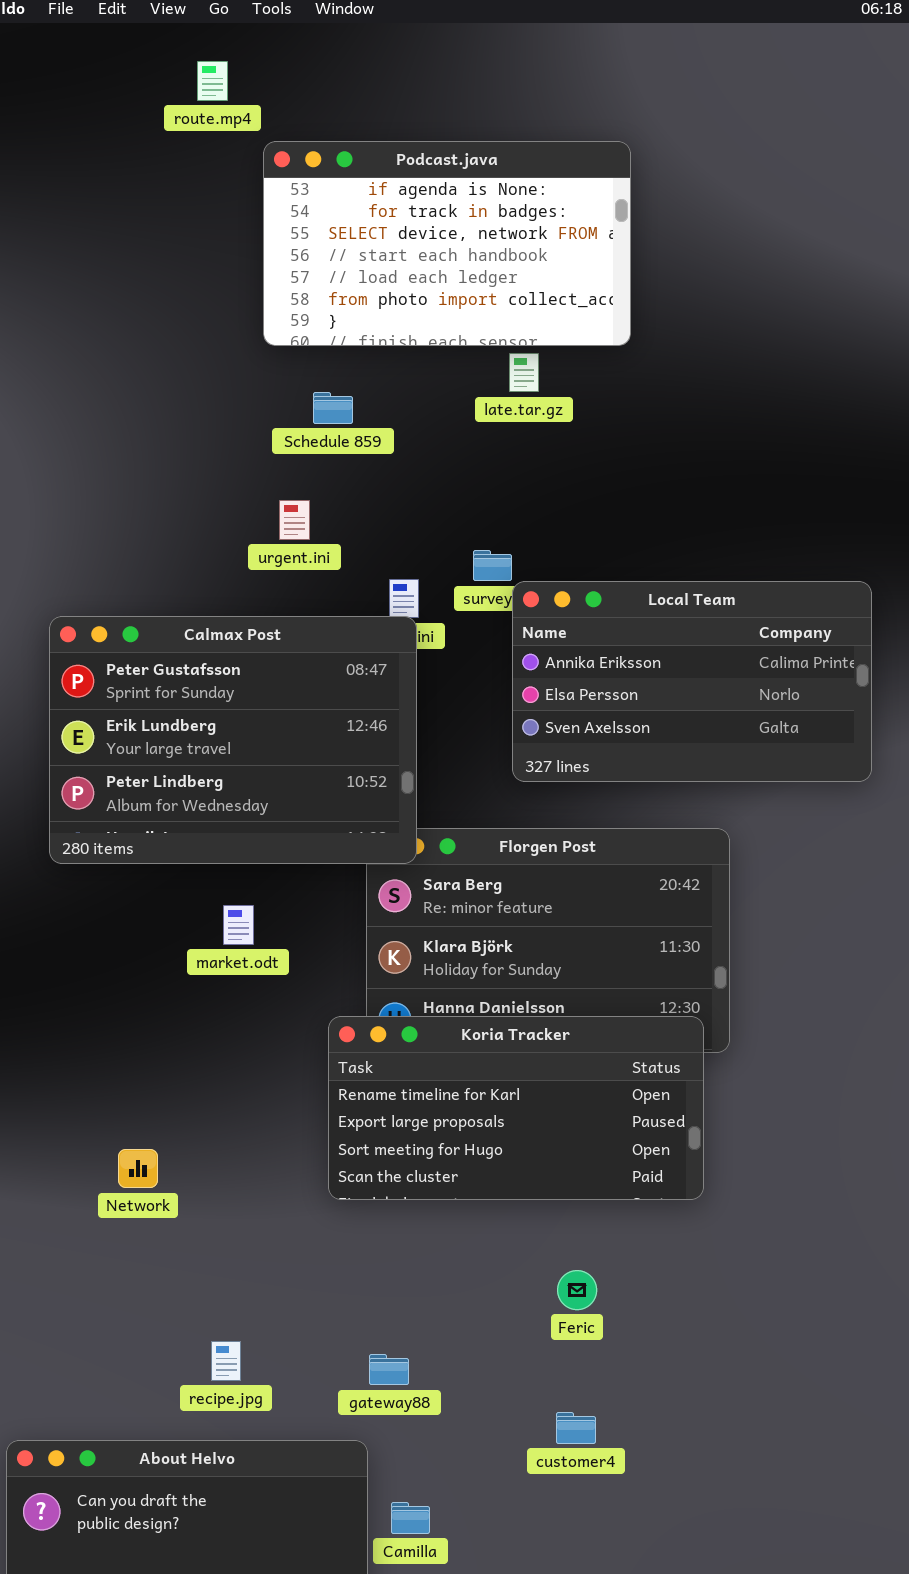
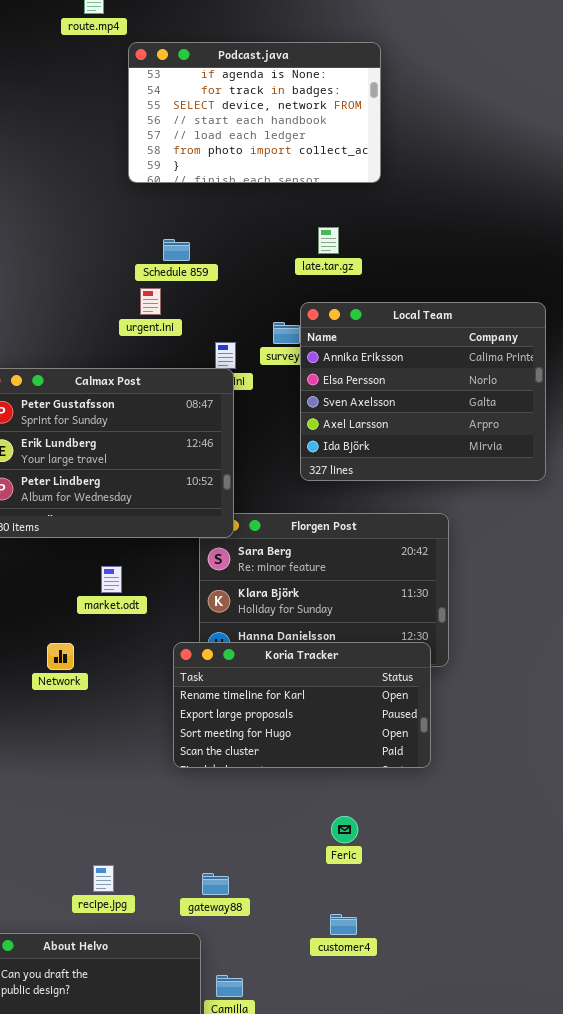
late.tar.gz: [509,353,539,392] -> [318,227,339,254], moved
Schedule 859: [313,392,353,424] -> [163,239,190,261], moved
Local Team: [512,581,872,782] -> [300,302,546,481], resized
Network: [118,1149,158,1188] -> [47,643,74,670], moved

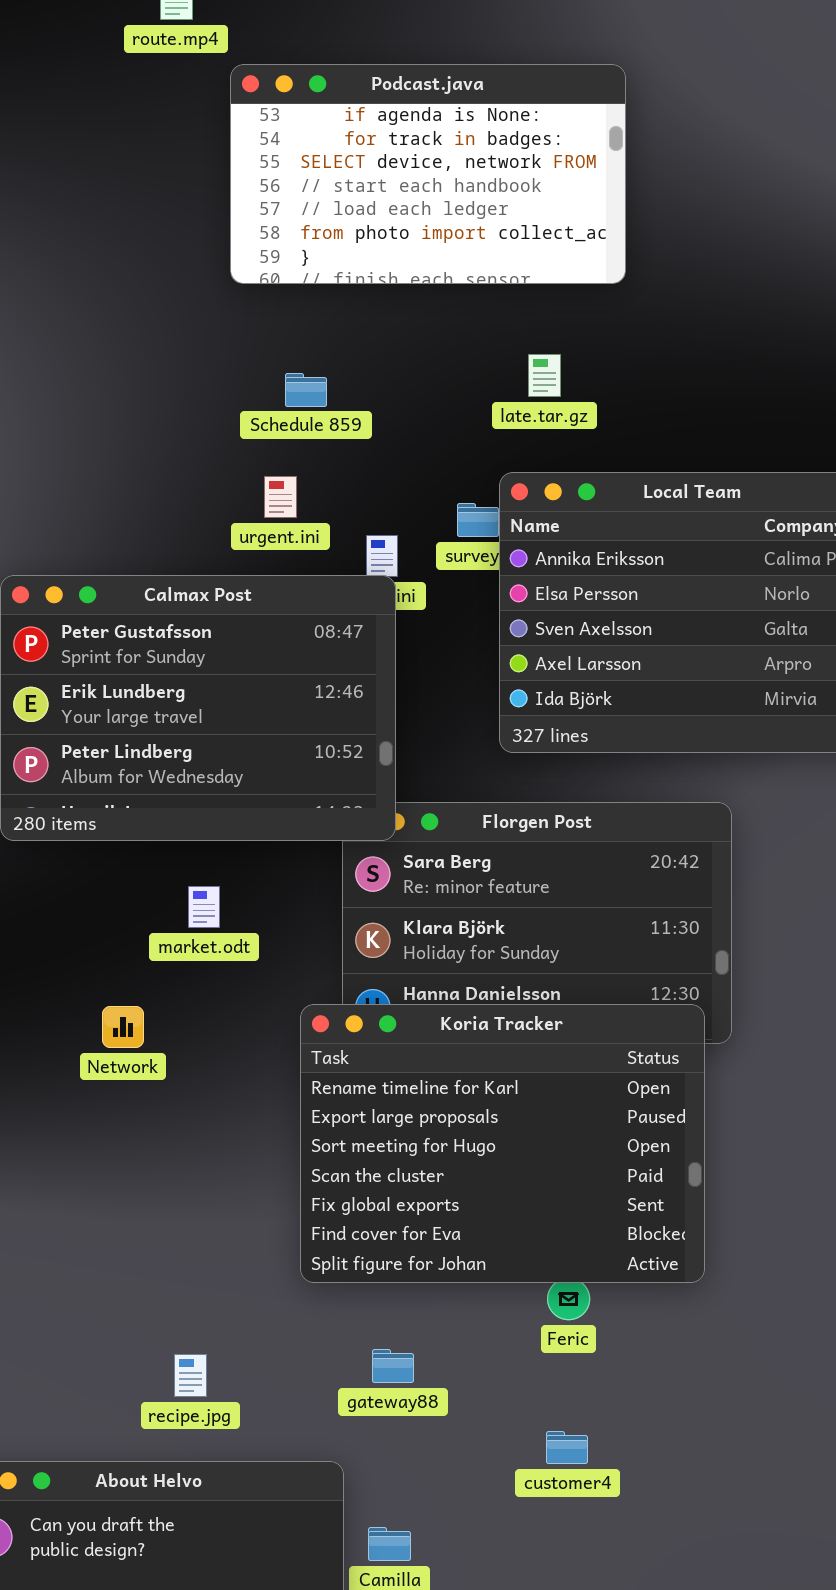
urgent.ini: [140,288,161,315] -> [264,476,297,518], moved
Koria Tracker: [173,642,431,768] -> [300,1004,705,1283], resized
gateway88: [202,873,229,895] -> [372,1349,414,1383], moved

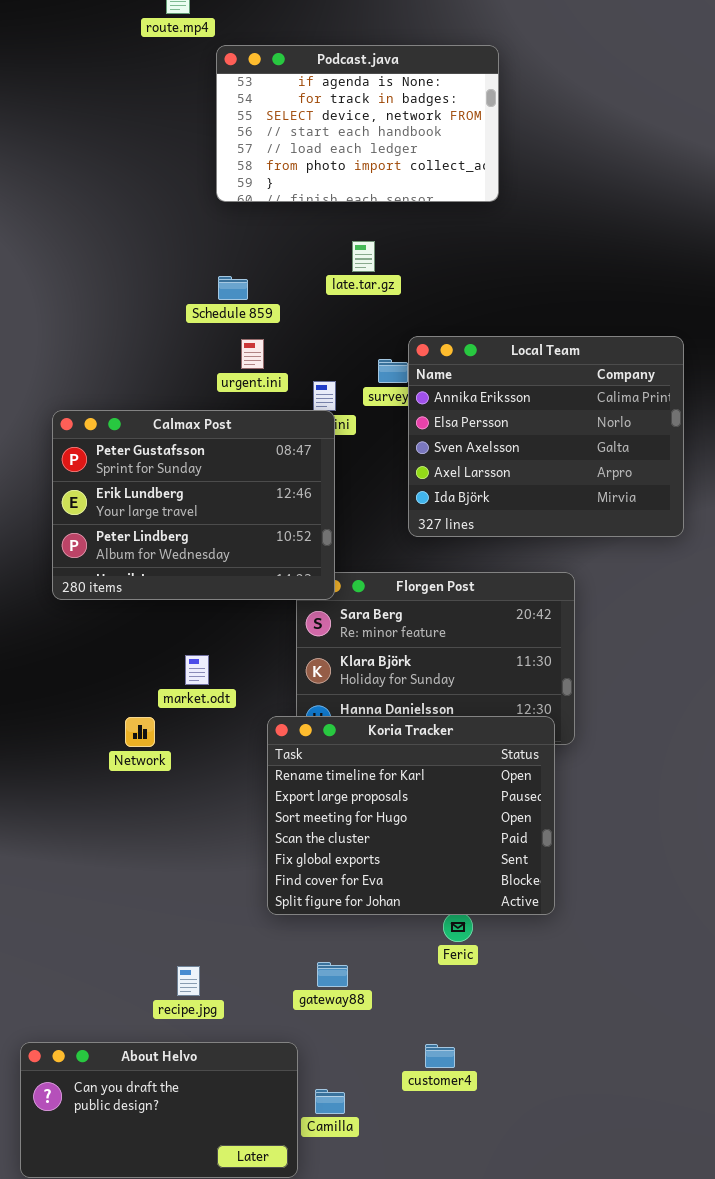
late.tar.gz: [528,354,561,397] -> [352,241,375,272], moved
Schedule 859: [285,373,327,407] -> [218,276,248,300], moved
market.odt: [188,886,220,928] -> [185,655,209,685], moved
customer4: [546,1431,588,1464] -> [425,1044,455,1068], moved

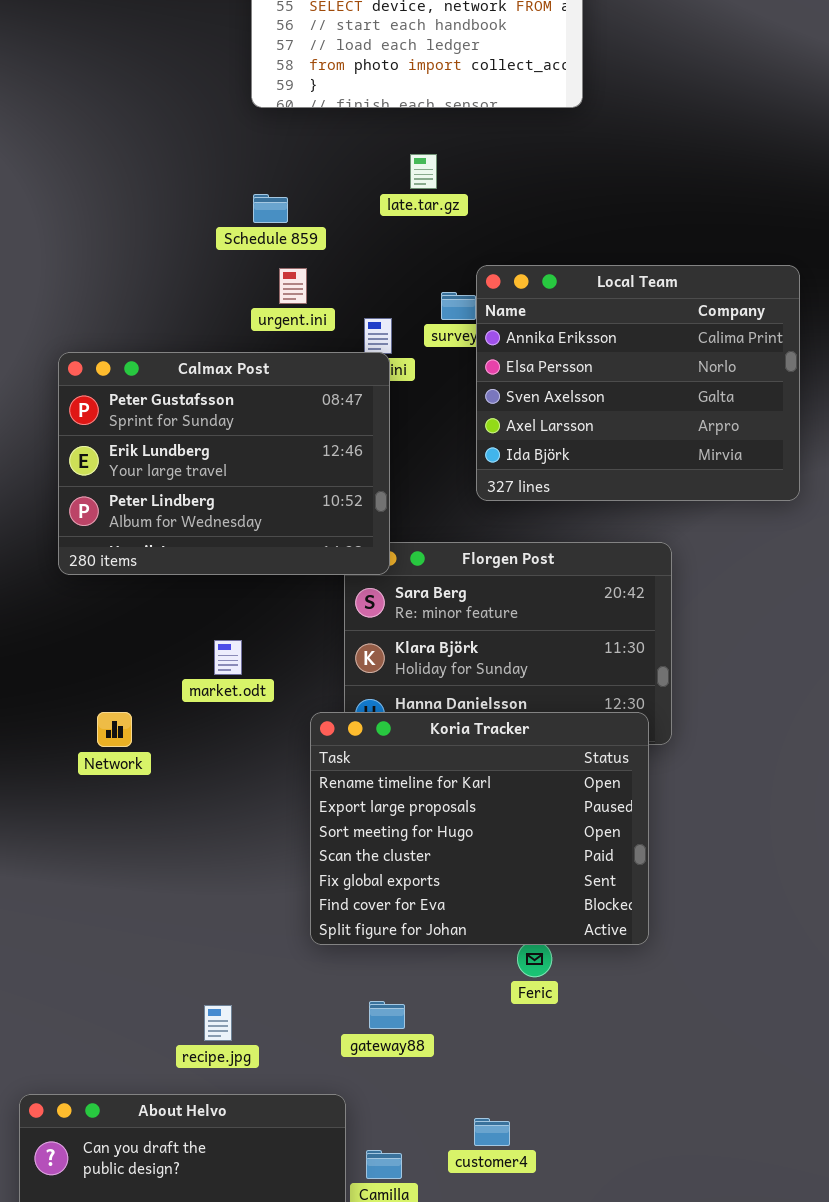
Network: [125,717,155,747] -> [97,712,132,747], moved
customer4: [425,1044,455,1068] -> [474,1118,510,1146], moved

